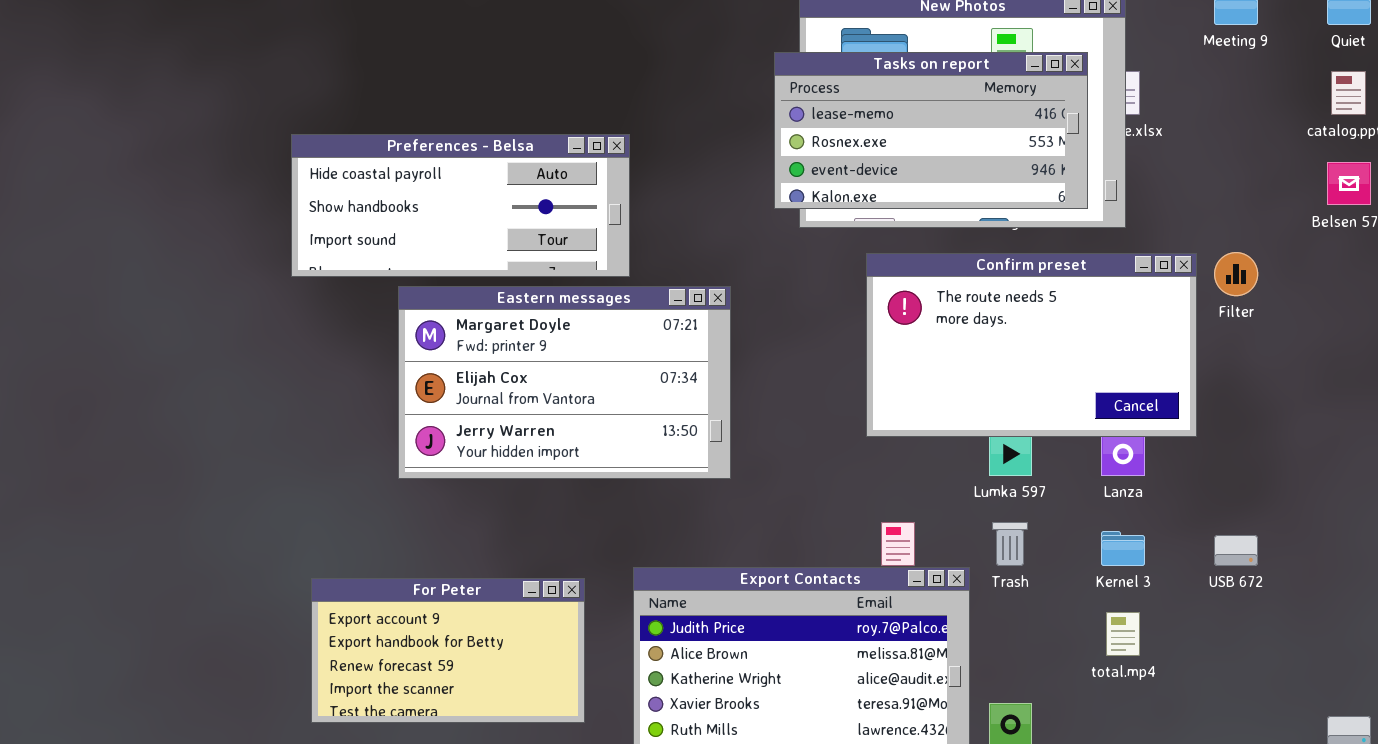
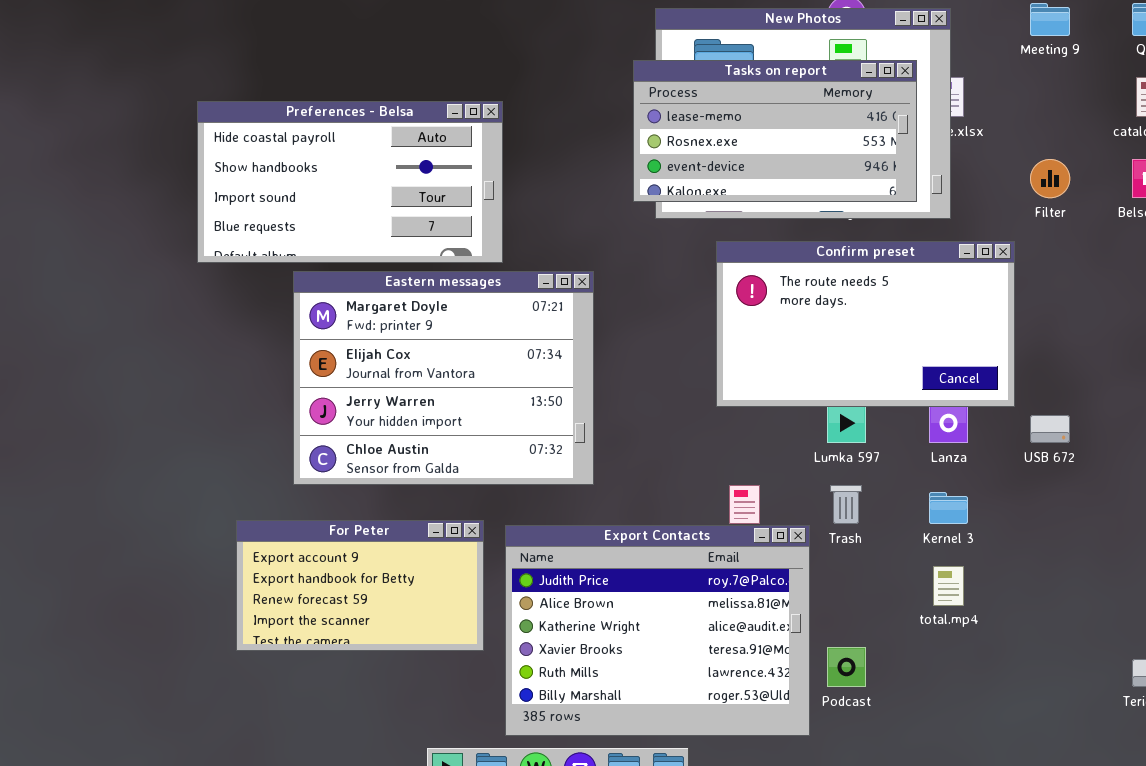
Preferences - Belsa: [291,134,630,277] -> [197,101,503,263], resized
Filter: [1214,252,1258,296] -> [1030,159,1070,198], moved
Eastern messages: [398,286,731,479] -> [293,271,594,485], resized
USB 672: [1214,535,1258,566] -> [1030,415,1070,443], moved
For Peter: [311,578,585,723] -> [236,520,484,651], moved

